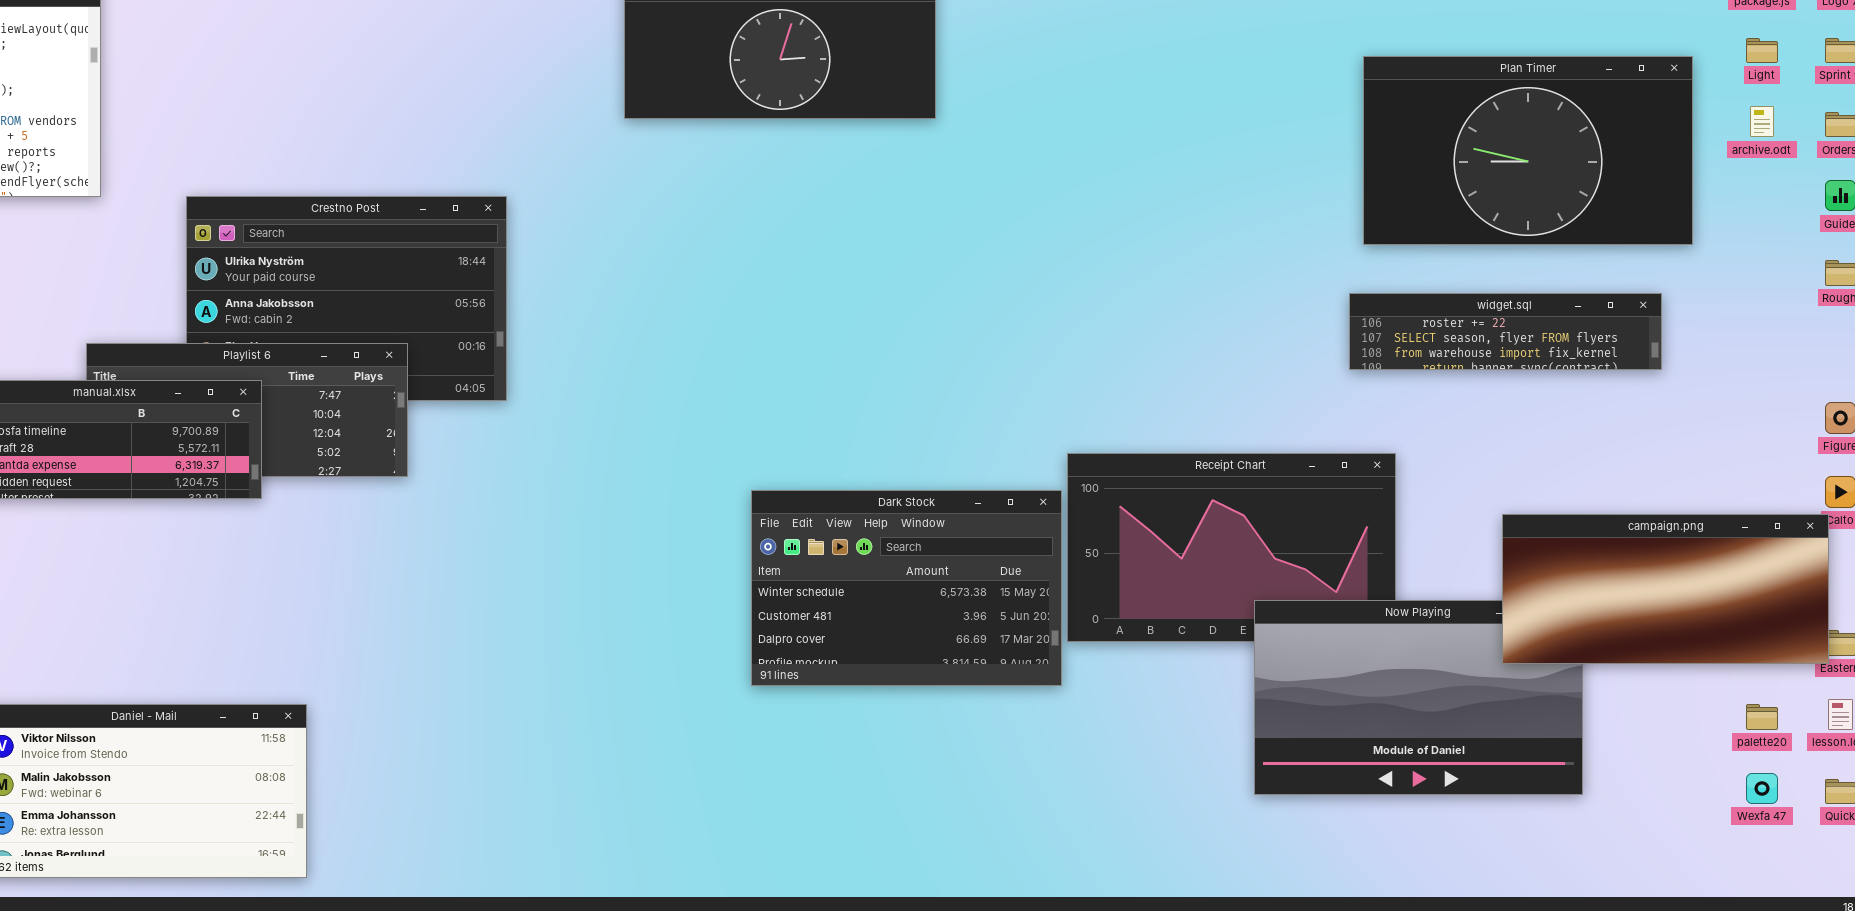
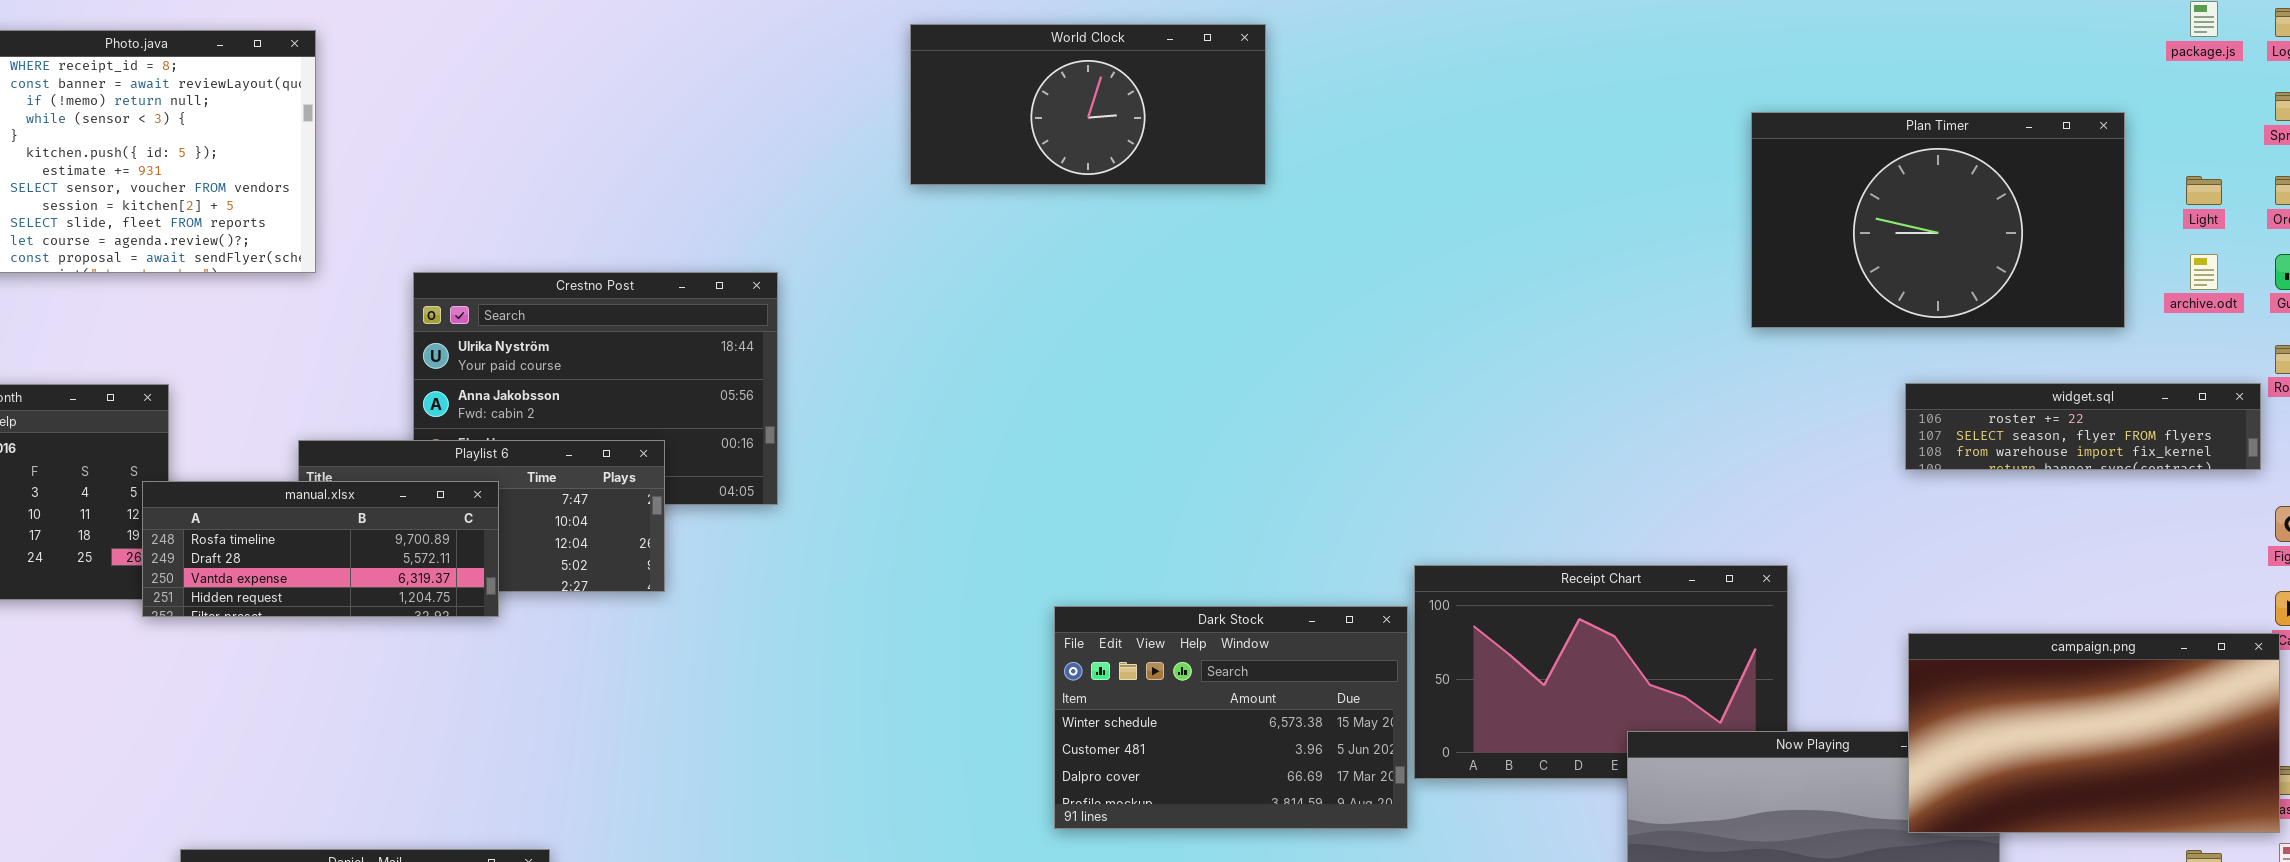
Light: [1746,38,1778,63] -> [2186,176,2222,205], moved
archive.odt: [1750,106,1774,137] -> [2190,254,2218,290], moved
widget.sql: [1349,293,1662,370] -> [1905,383,2261,470], moved
campaign.png: [1502,514,1829,664] -> [1908,633,2280,833], resized

